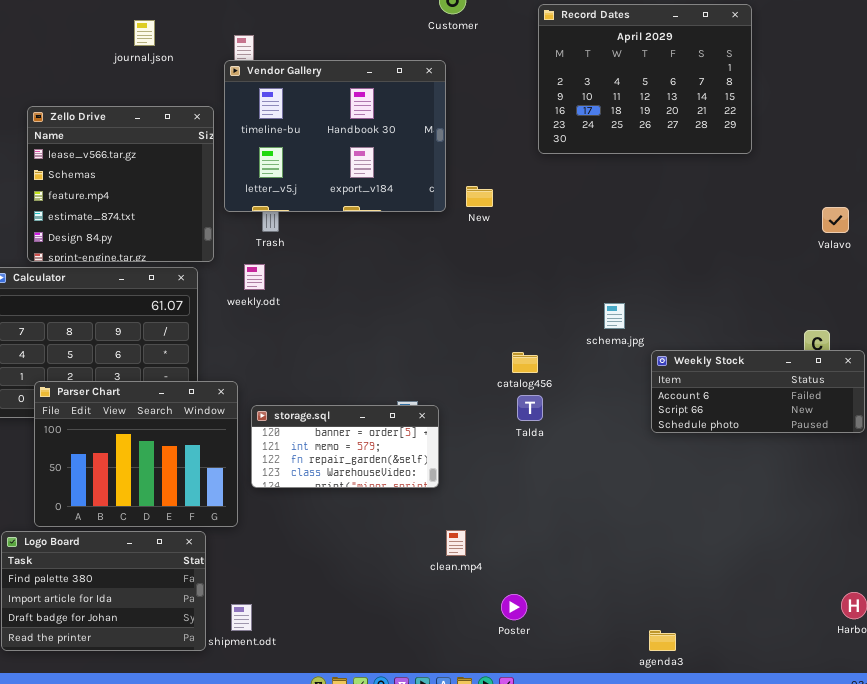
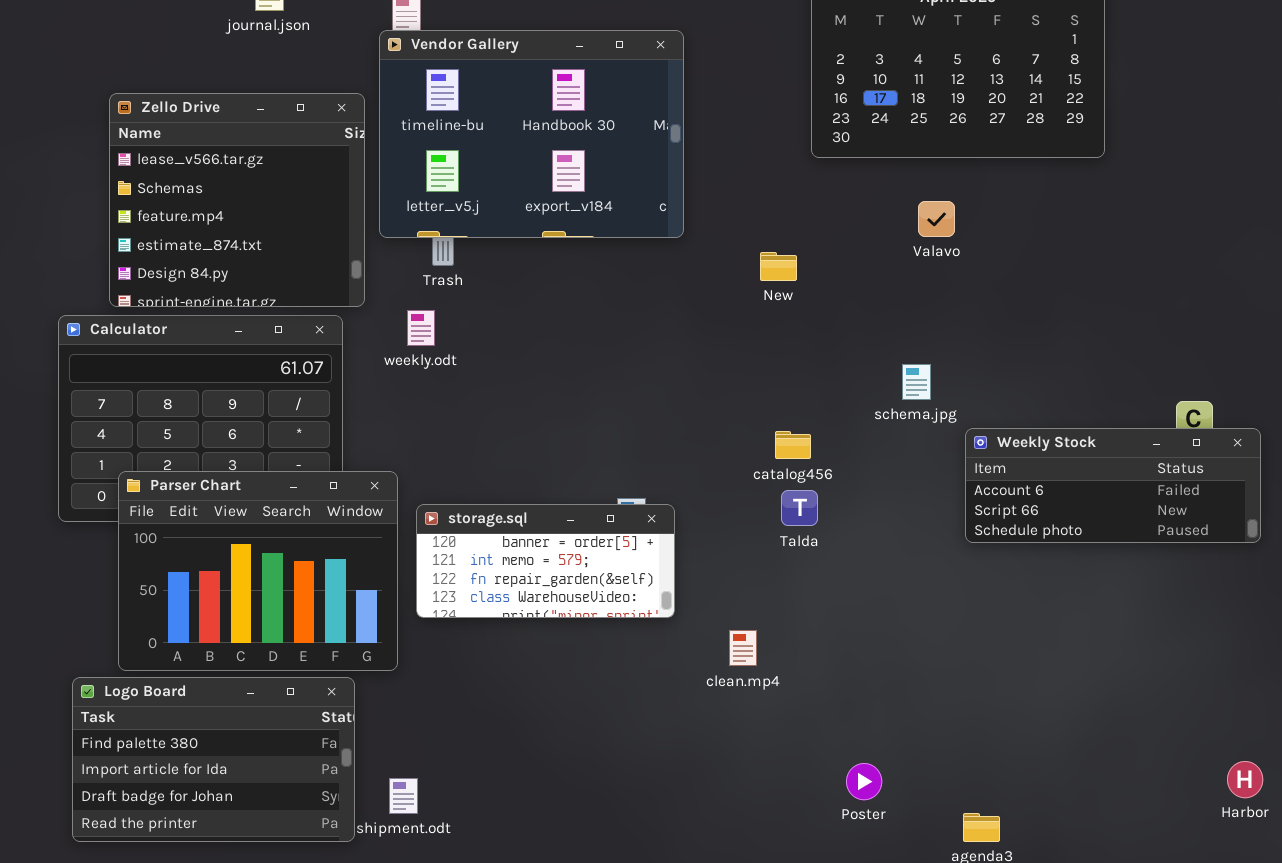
New: [466,186,493,207] -> [760,252,797,281], moved
Valavo: [822,207,849,233] -> [918,201,955,237], moved
clean.mp4: [446,530,466,556] -> [729,630,757,666], moved
Poster: [501,594,527,620] -> [846,763,882,800], moved

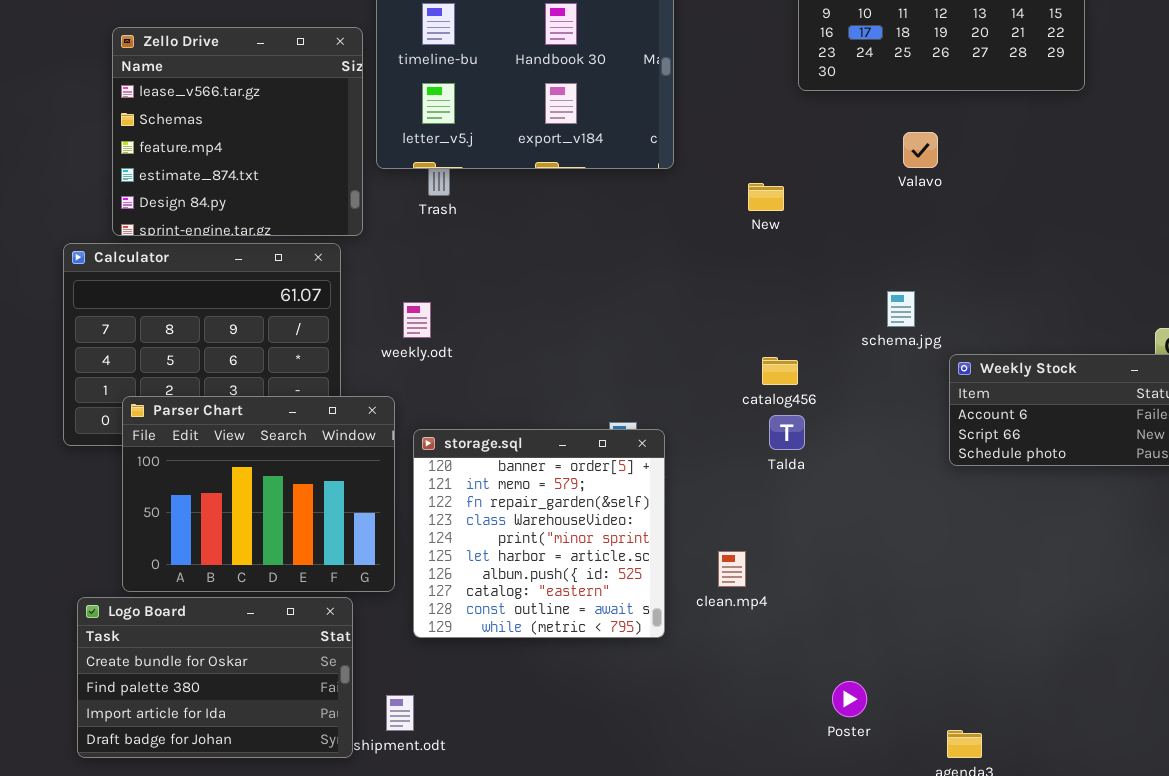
weekly.odt: [407,310,435,346] -> [403,302,431,338], moved
storage.sql: [416,504,675,618] -> [413,429,665,638], resized
Logo Board: [72,677,355,842] -> [77,597,353,758], scrolled up 1 row

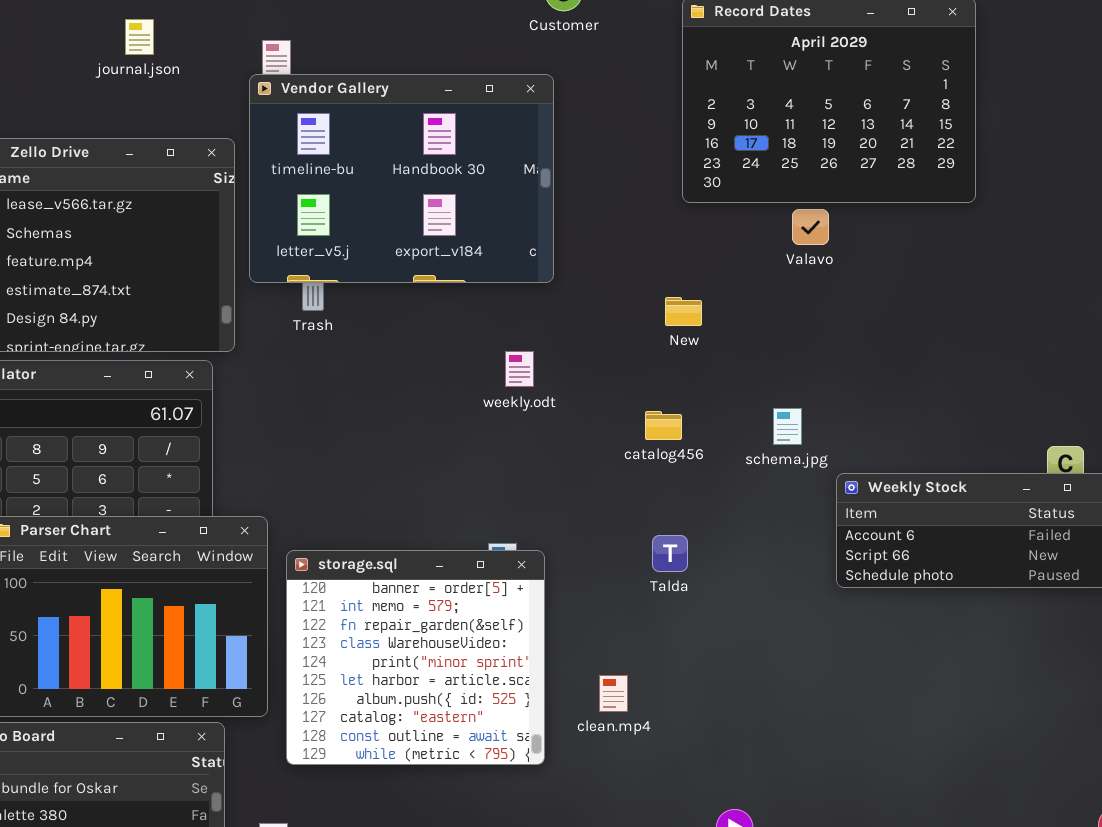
Valavo: [903,132,938,168] -> [792,209,829,245], moved
New: [748,183,784,211] -> [665,297,702,326], moved
weekly.odt: [403,302,431,338] -> [505,351,534,387], moved
catalog456: [762,357,798,385] -> [645,411,682,440], moved

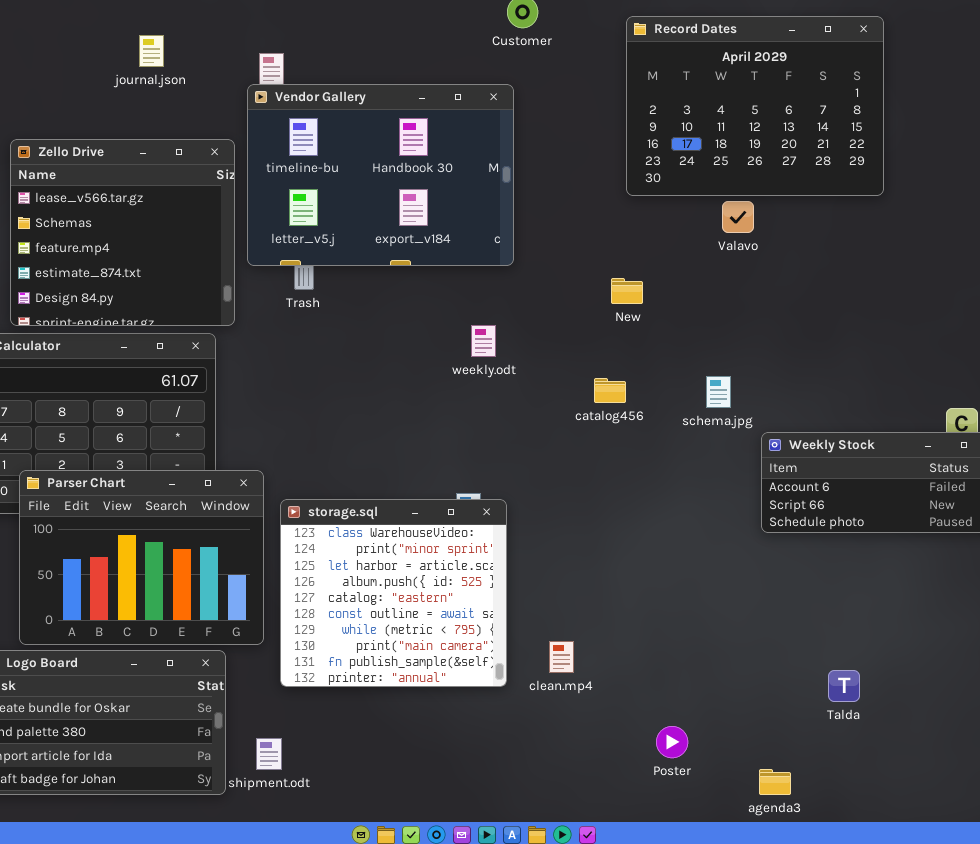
Talda: [652,535,688,572] -> [828,670,860,702], moved
storage.sql: [286,550,545,765] -> [280,499,507,687], scrolled down 3 rows
clean.mp4: [599,675,628,712] -> [549,641,574,673], moved

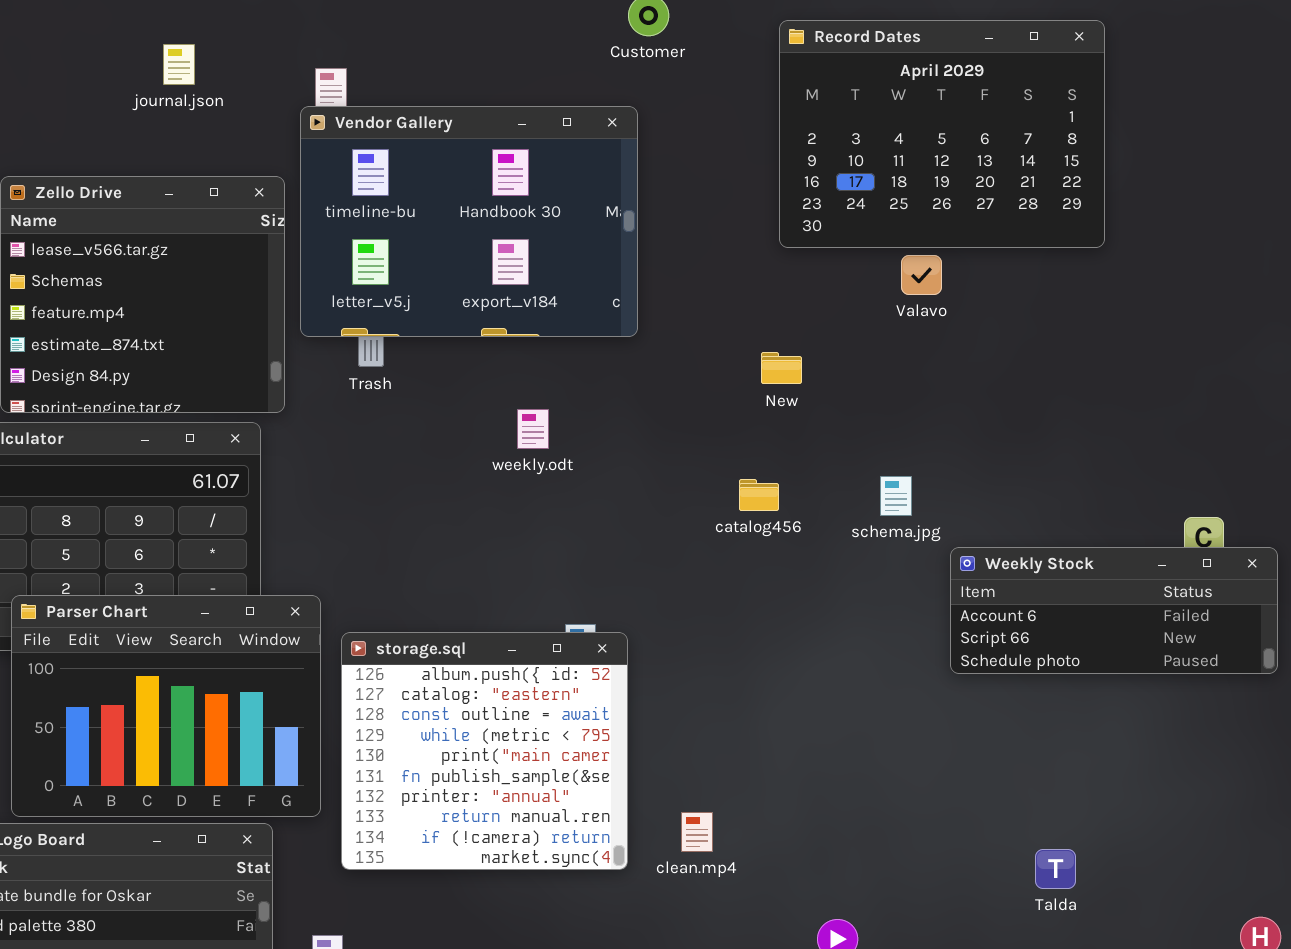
weekly.odt: [471,325,496,357] -> [517,409,549,449], moved
storage.sql: [280,499,507,687] -> [341,632,628,870], scrolled down 3 rows

